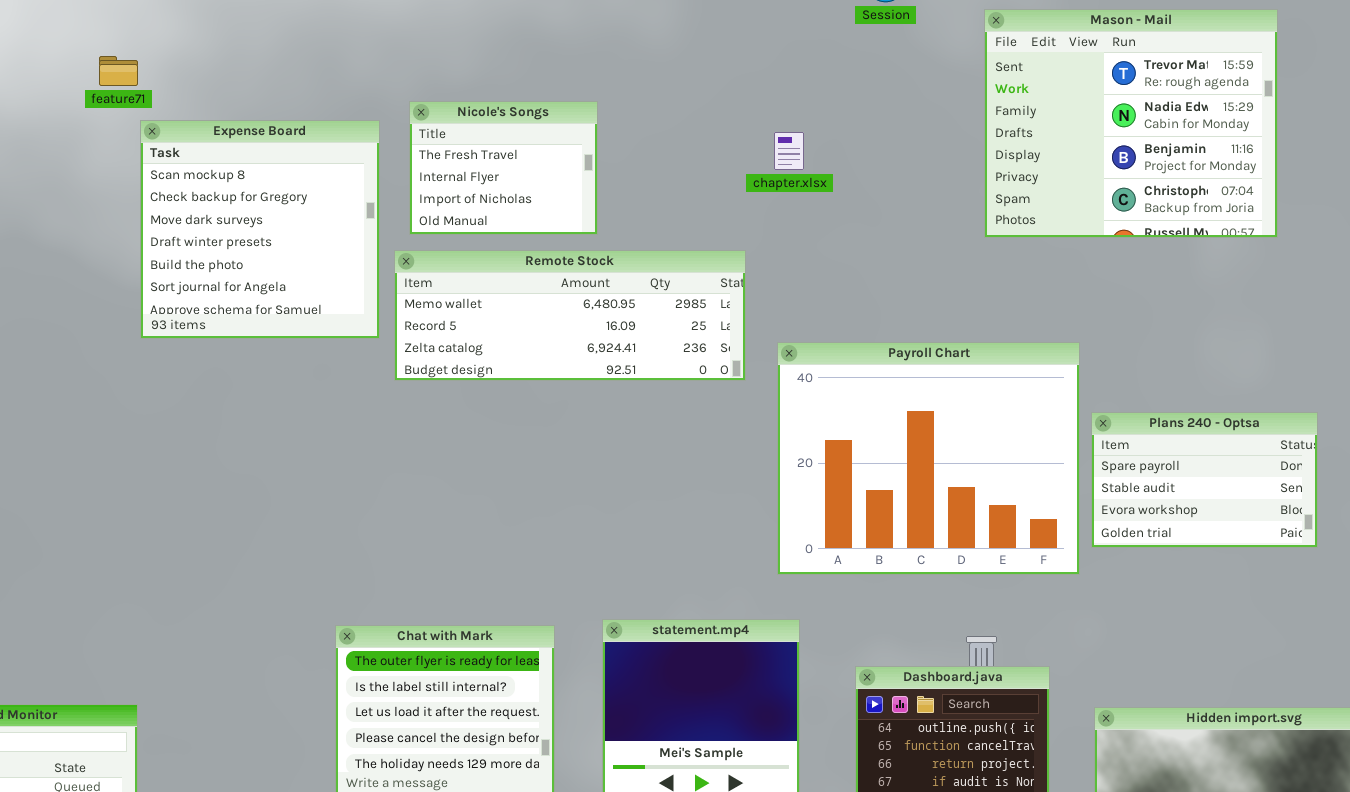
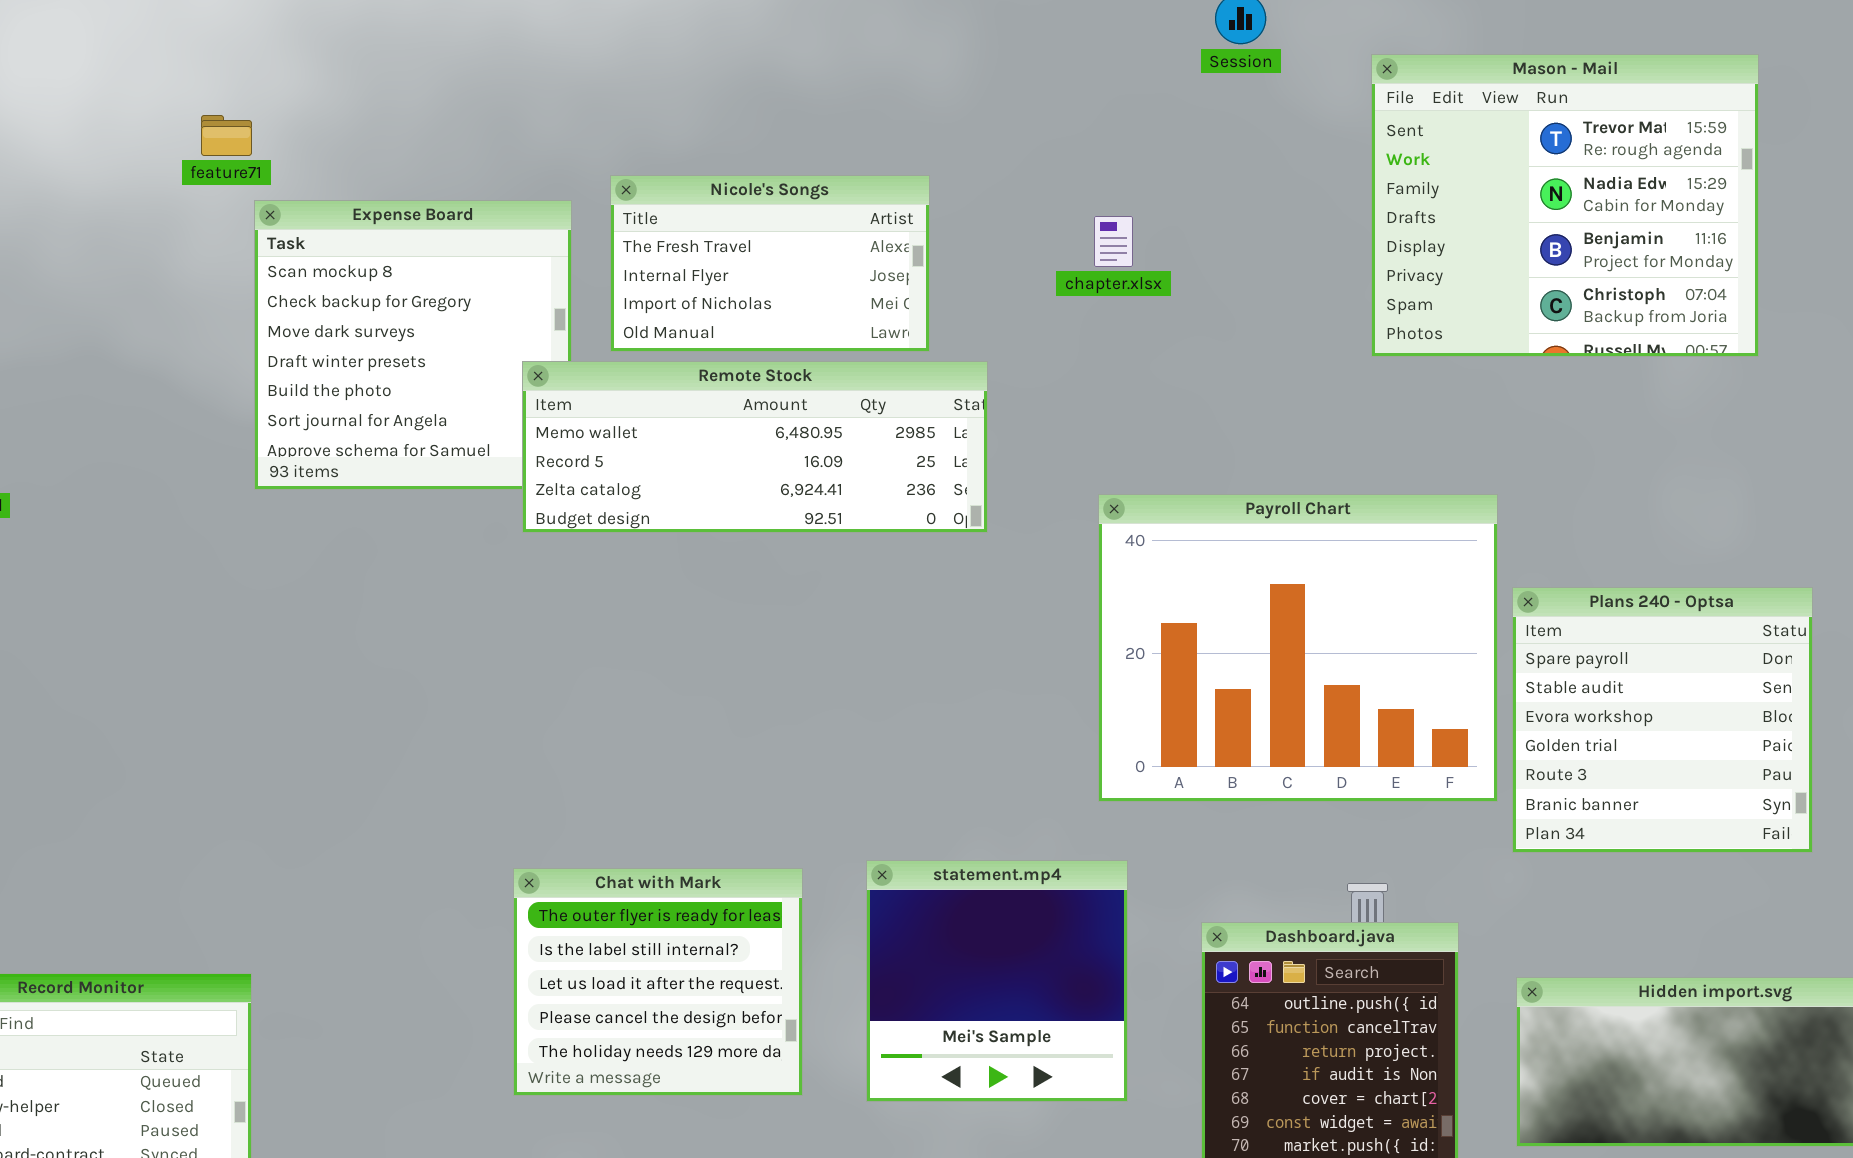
Nicole's Songs: [409,101,598,235] -> [610,175,930,352], resized
Remote Stock: [394,250,746,381] -> [522,361,988,533], moved
Plans 240 - Optsa: [1091,412,1318,548] -> [1512,587,1813,853], resized

